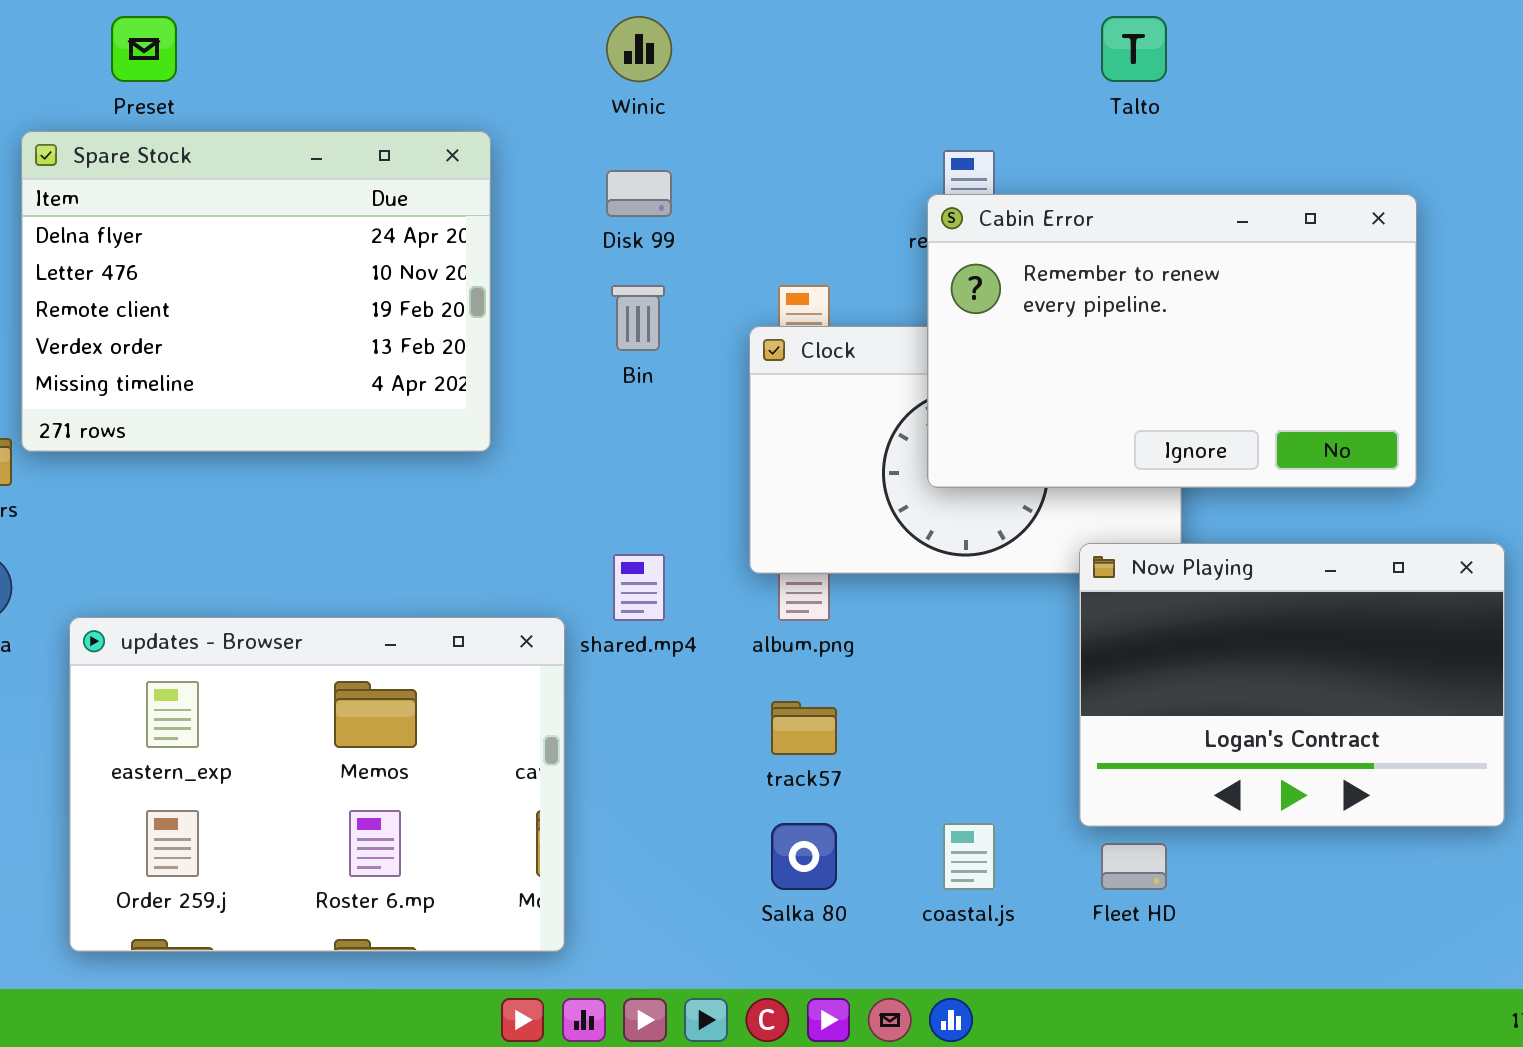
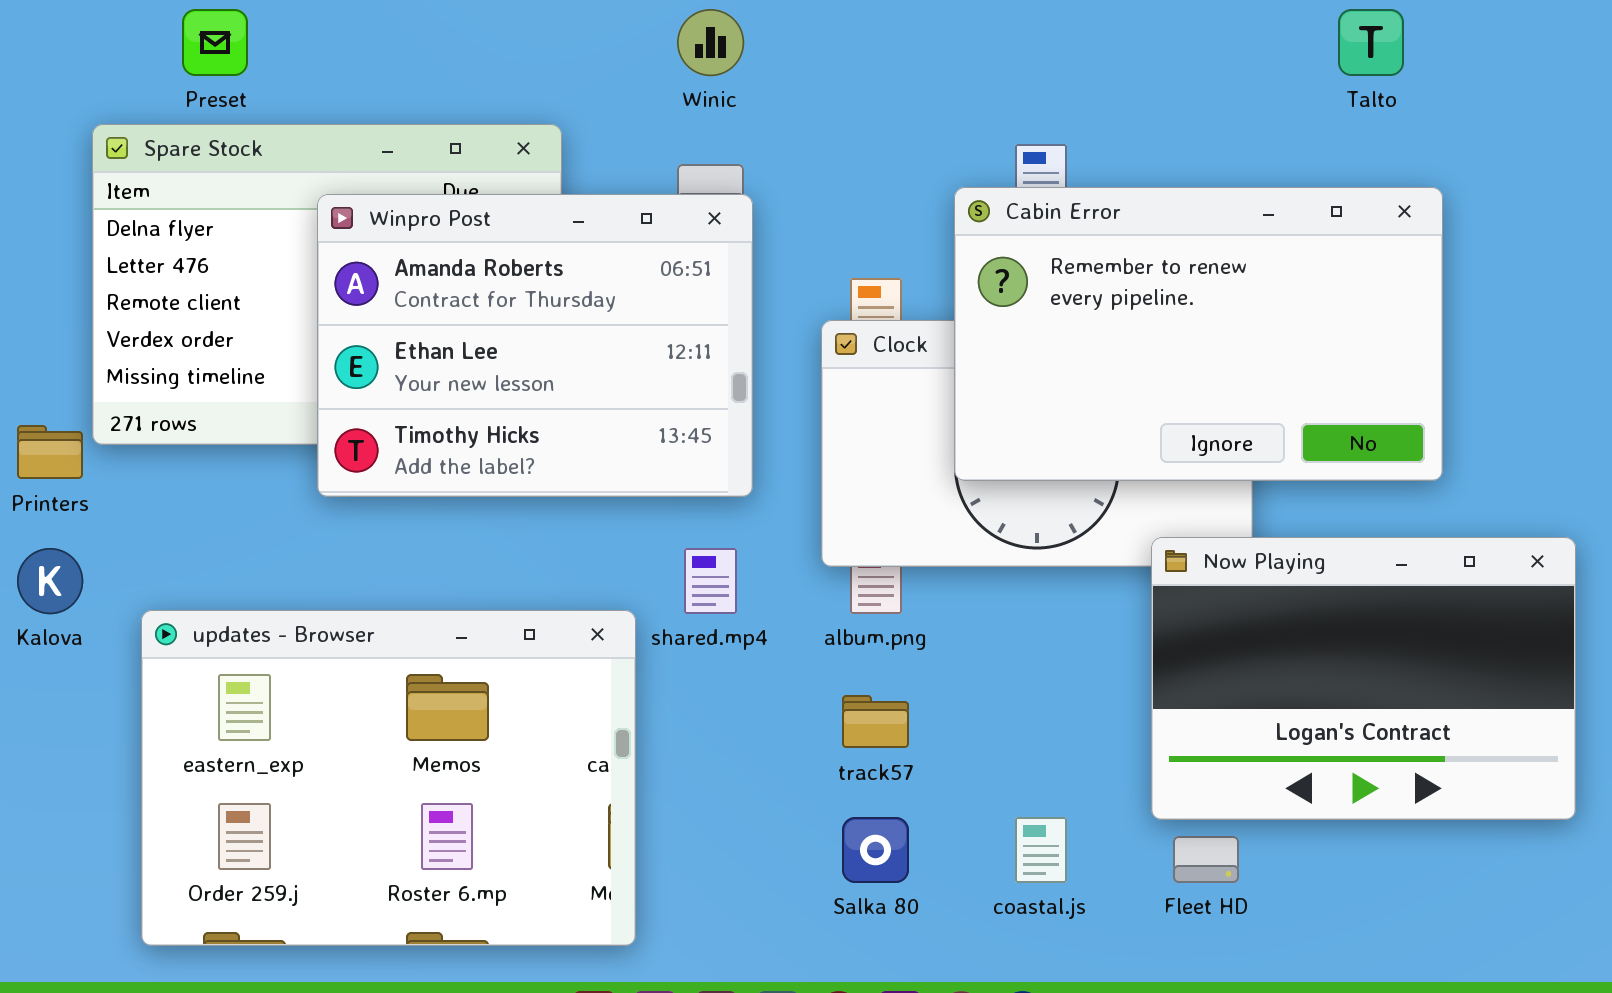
Talto: [1101,16,1167,82] -> [1338,9,1404,76], moved
Cabin Error: [927,194,1417,488] -> [954,187,1443,481], moved
Winpro Post: none -> [317,194,753,497], opened

